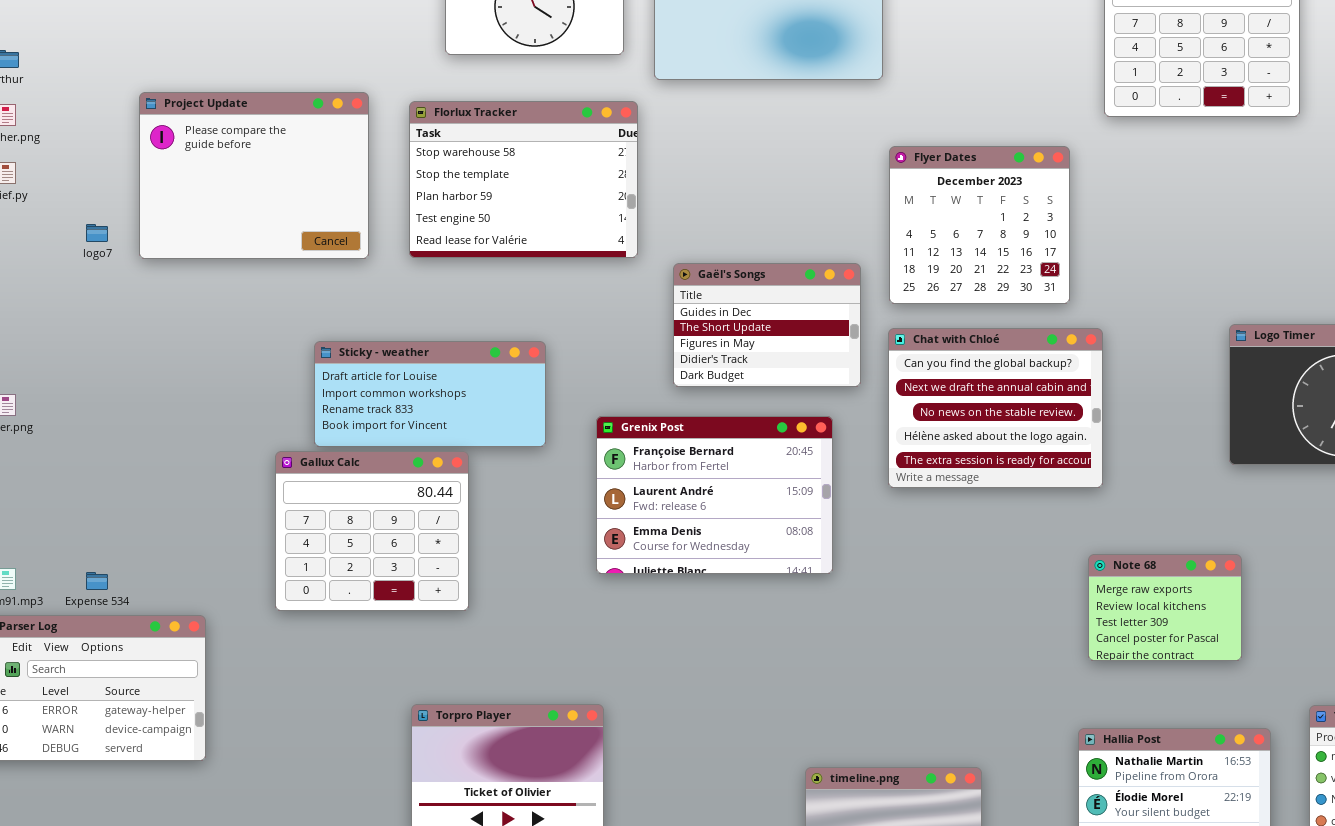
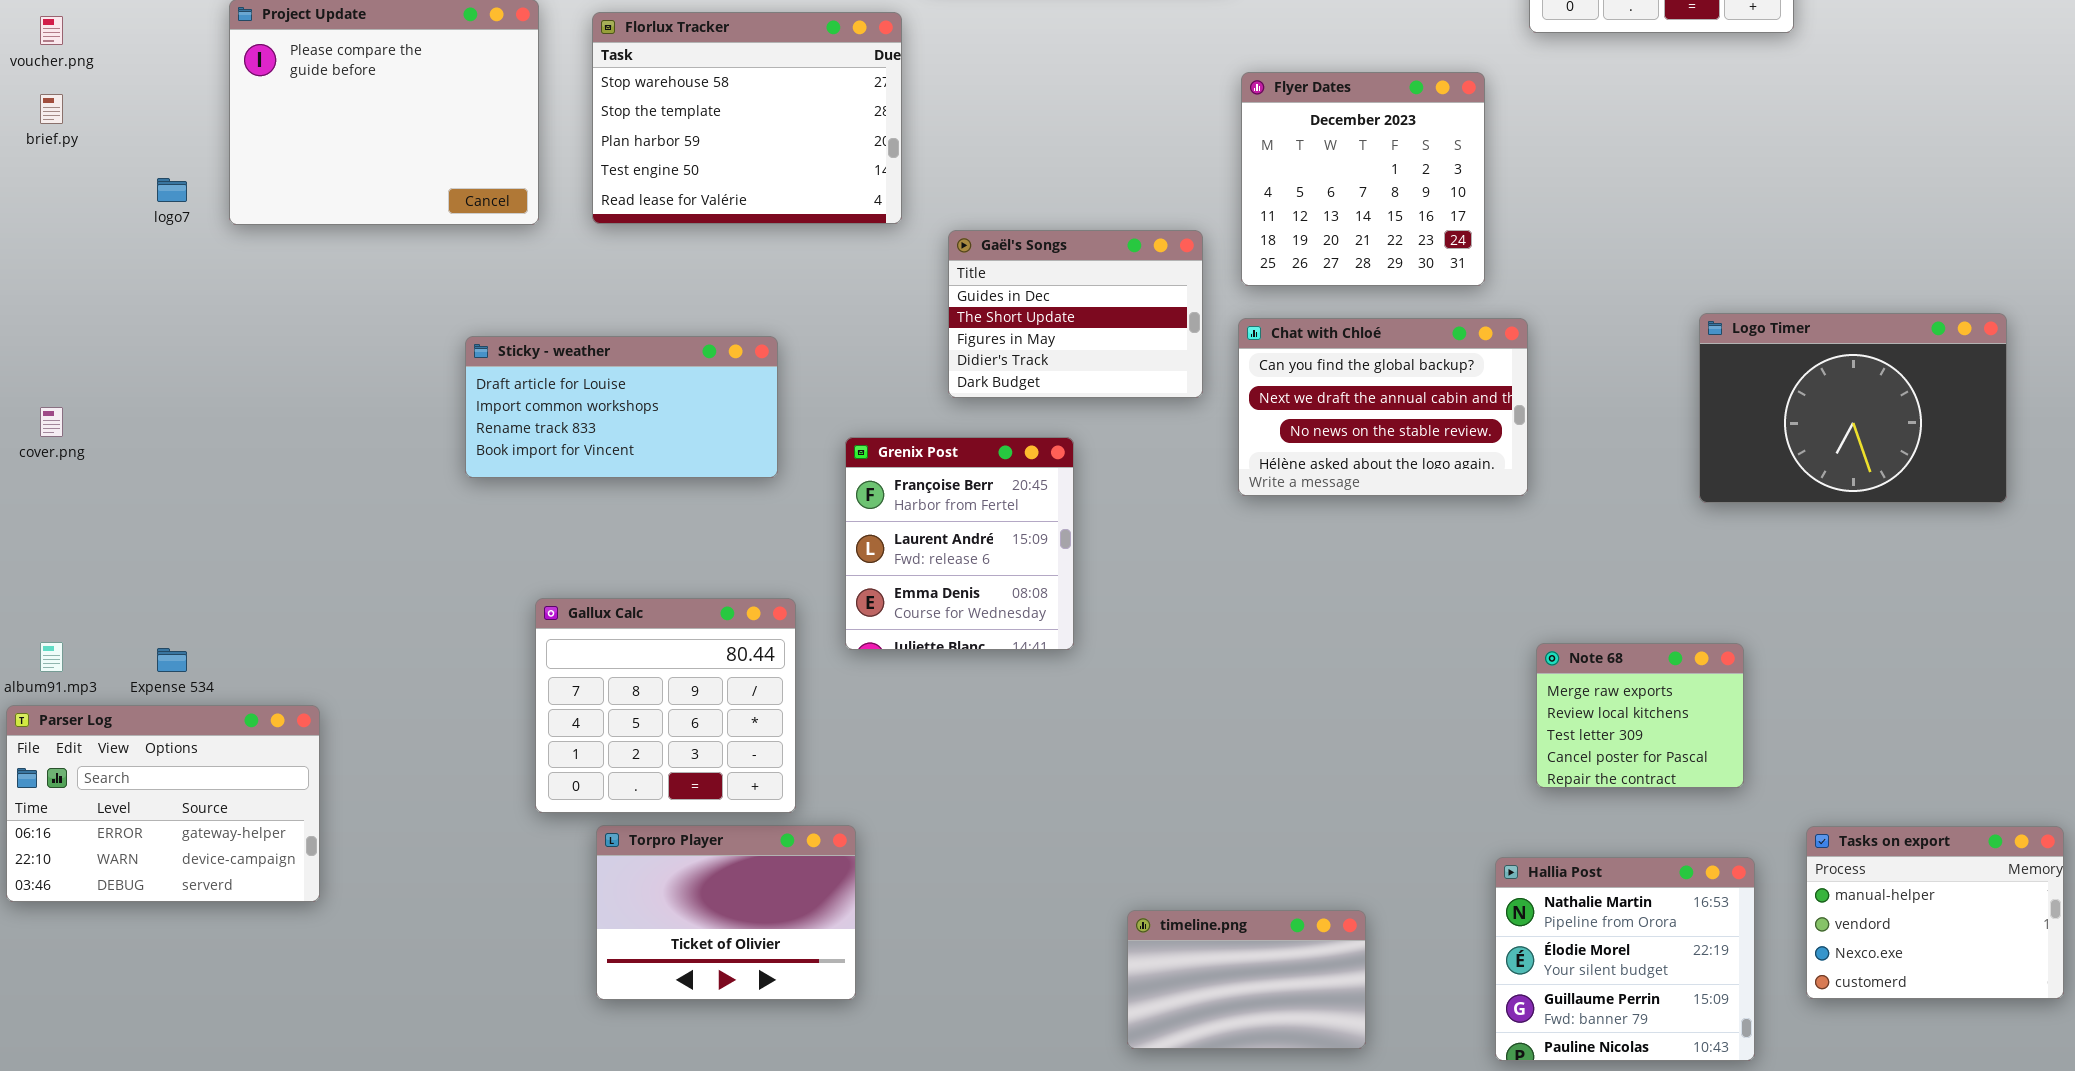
Chat with Chloé: [888,328,1103,488] -> [1238,318,1528,496], resized
Grenix Post: [596,416,833,574] -> [845,437,1074,650], resized
Gallux Calc: [275,451,469,611] -> [535,598,796,813], moved
Note 68: [1088,554,1242,661] -> [1536,643,1744,788], moved

